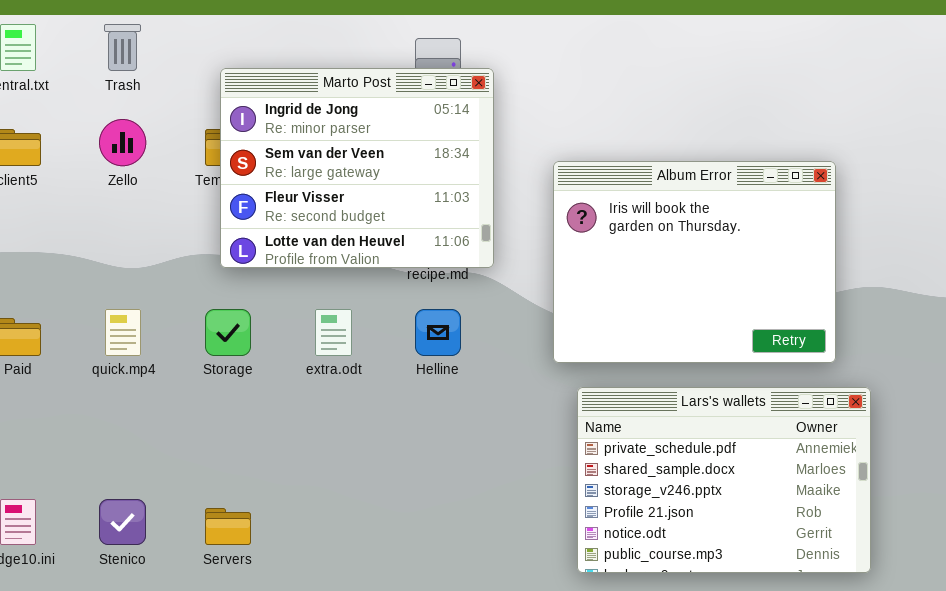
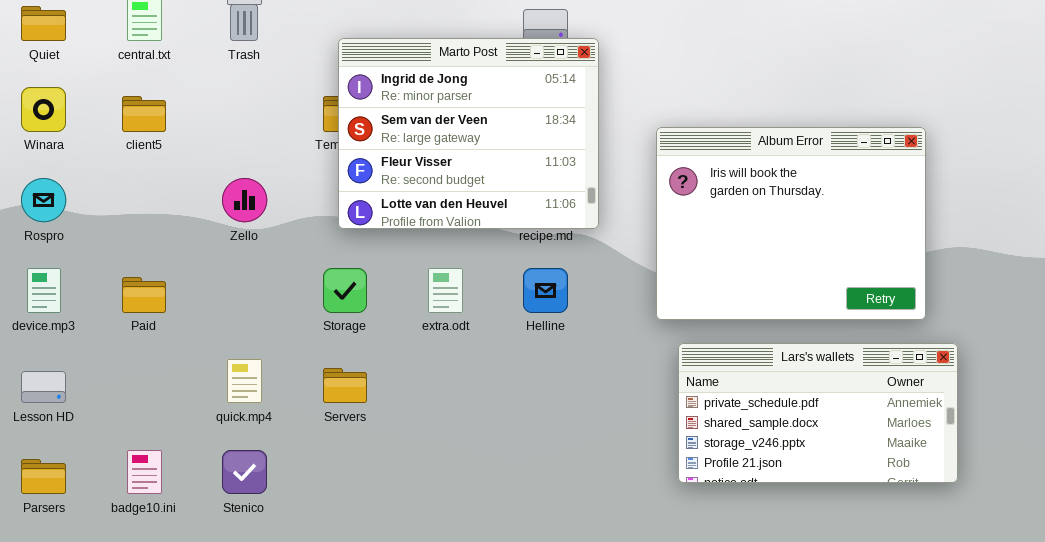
Zello: [99,119,146,166] -> [222,178,267,222], moved
quick.mp4: [105,309,141,356] -> [227,359,262,403], moved
Lars's wallets: [577,387,871,573] -> [678,343,958,483], resized
Servers: [205,508,251,545] -> [323,368,367,403], moved

